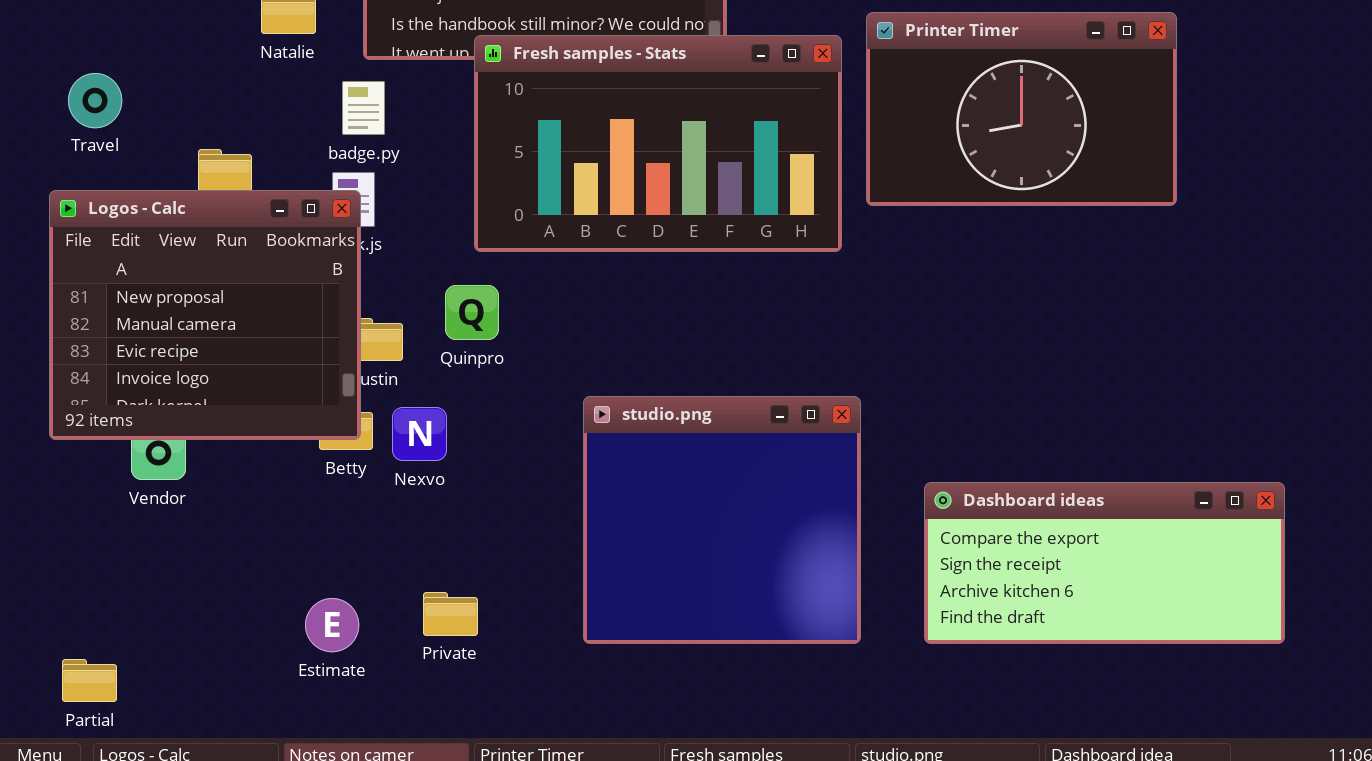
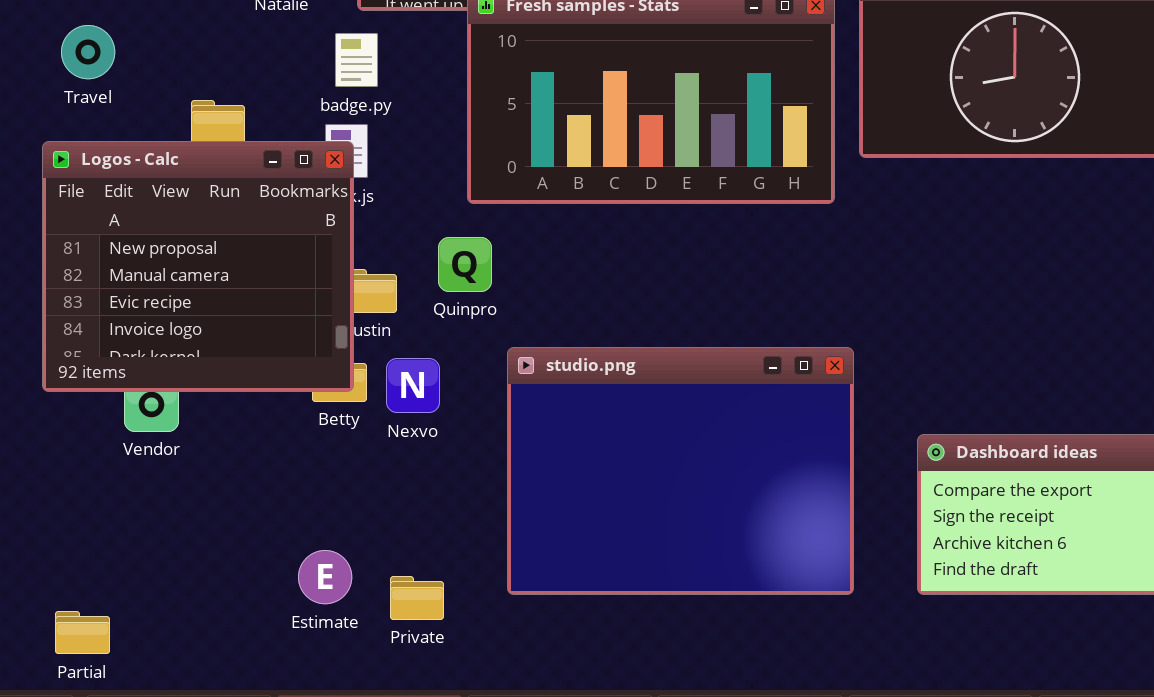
studio.png: [583,396,861,644] -> [507,347,854,595], resized
Private: [423,592,478,636] -> [390,576,444,620], moved

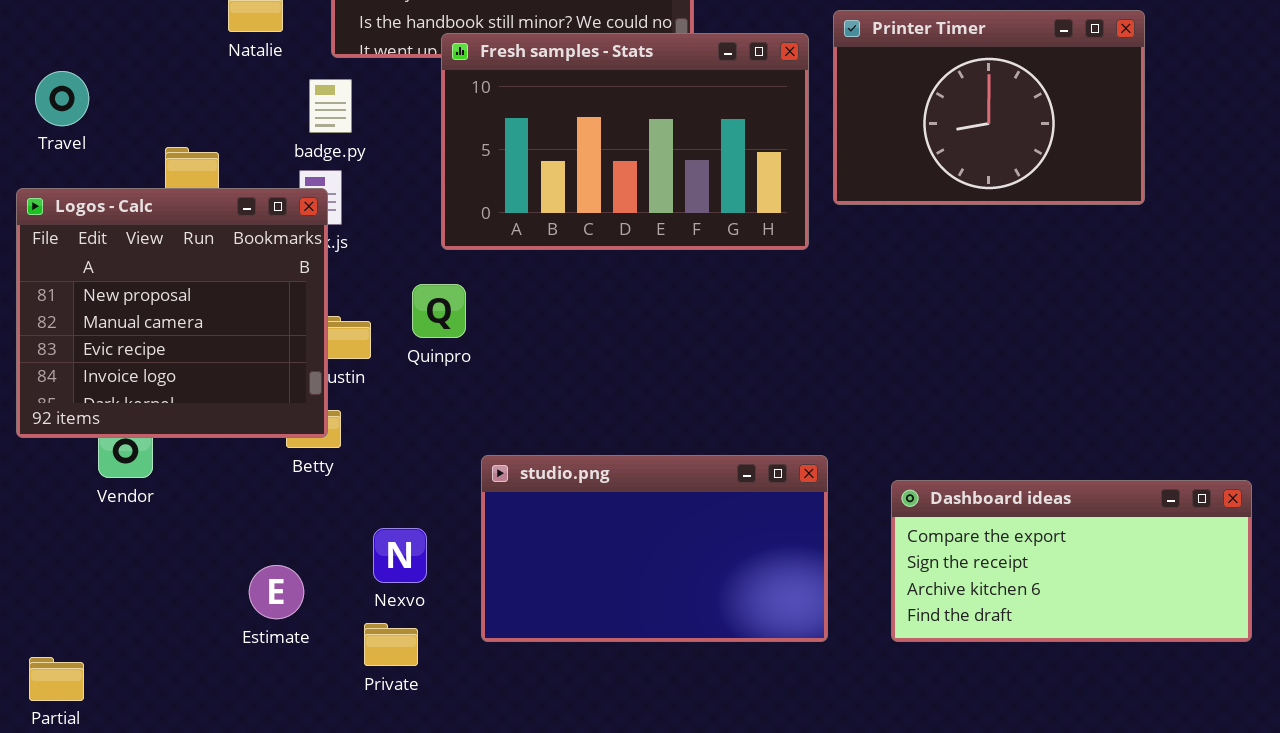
studio.png: [507,347,854,595] -> [481,455,828,642], resized
Nexvo: [386,358,440,413] -> [373,528,427,583], moved
Estimate: [298,550,352,604] -> [249,565,304,619], moved

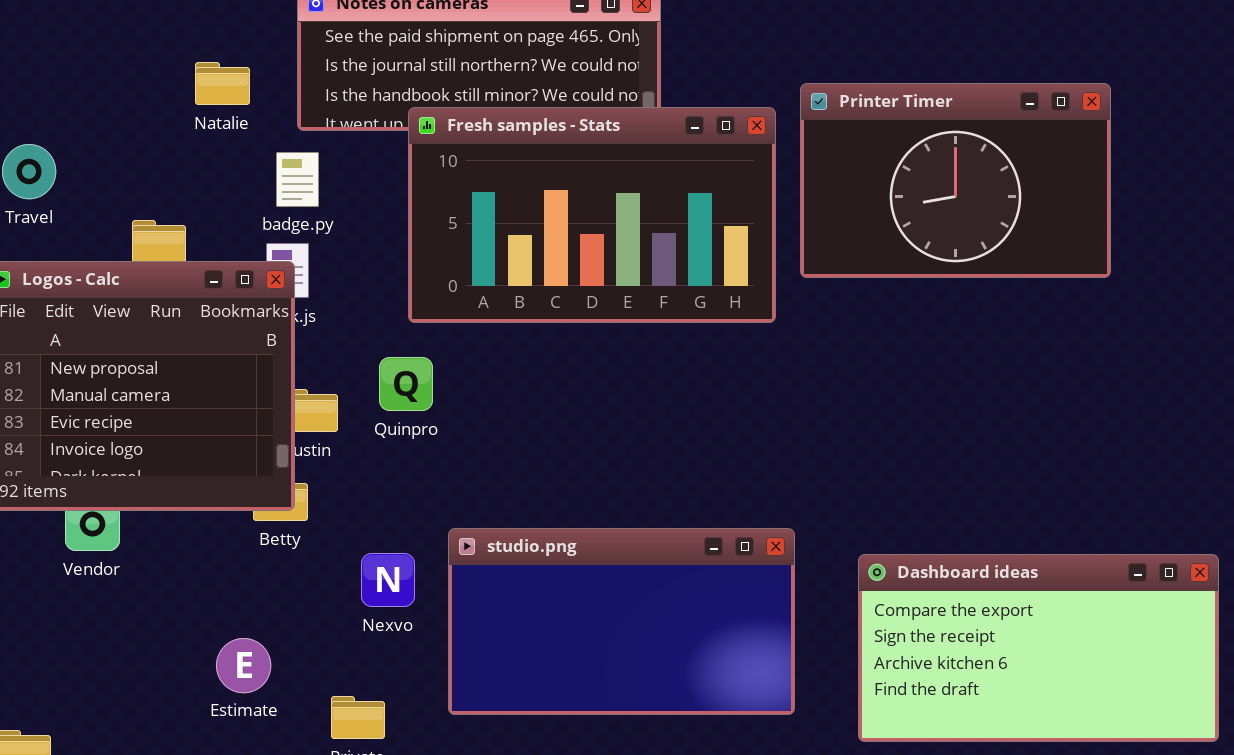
Dashboard ideas: [891,480,1252,642] -> [858,554,1219,742], resized
Nexvo: [373,528,427,583] -> [361,553,415,607], moved

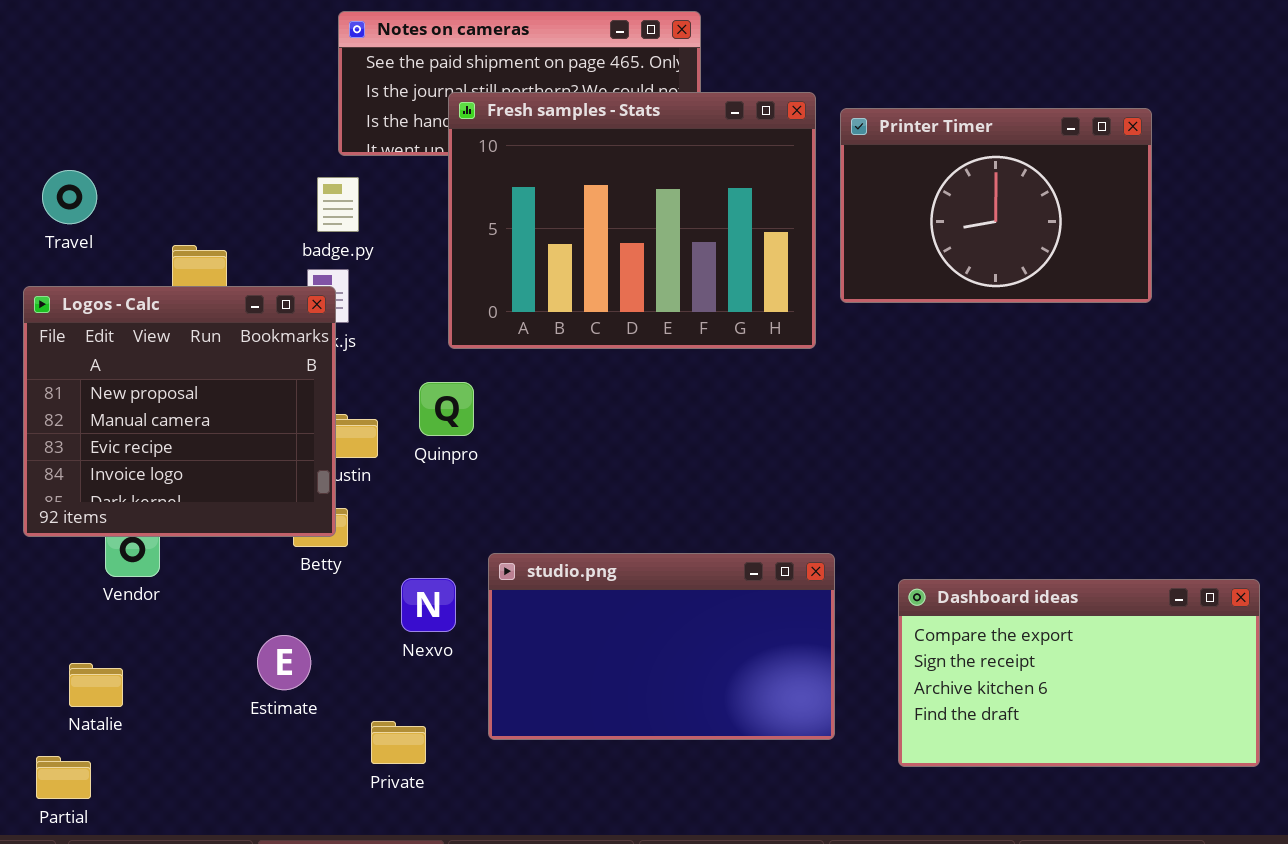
Natalie: [195,62,250,105] -> [69,663,123,707], moved
Fresh samples - Stats: [408,107,776,323] -> [448,92,816,349], resized
Estimate: [216,638,271,693] -> [257,635,311,690], moved

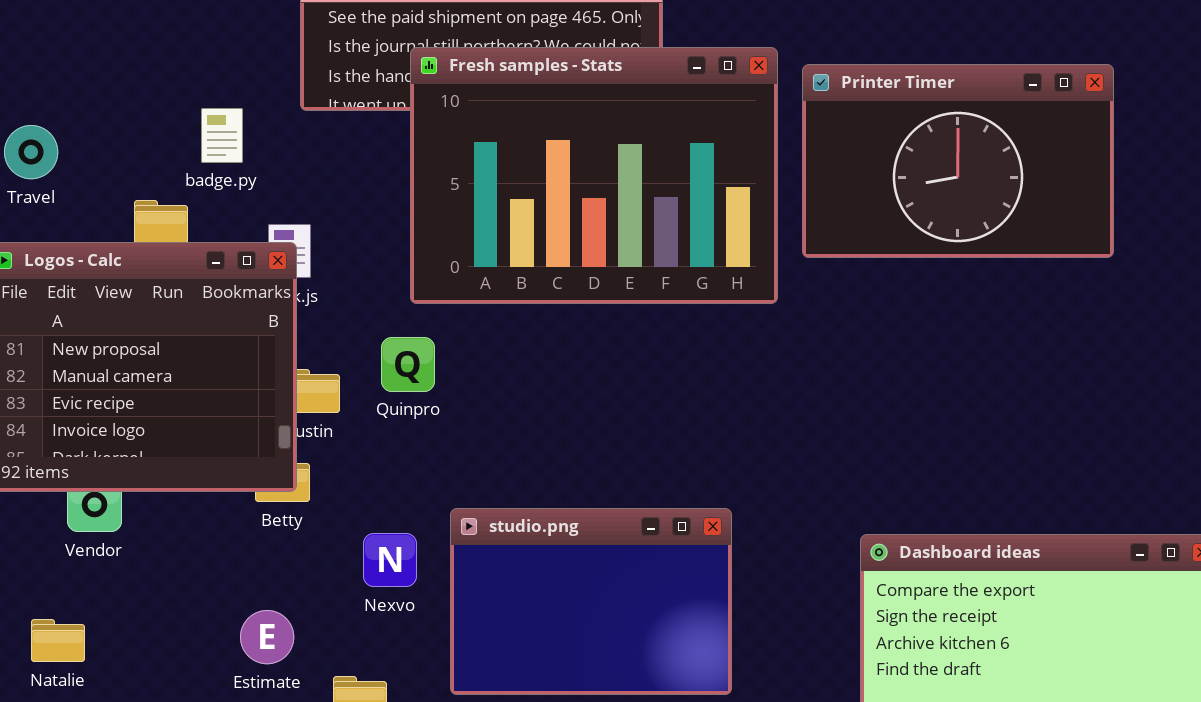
badge.py: [317,177,359,232] -> [201,108,243,163], moved
studio.png: [488,553,835,740] -> [450,508,732,695], resized
Estimate: [257,635,311,690] -> [240,610,294,664], moved

